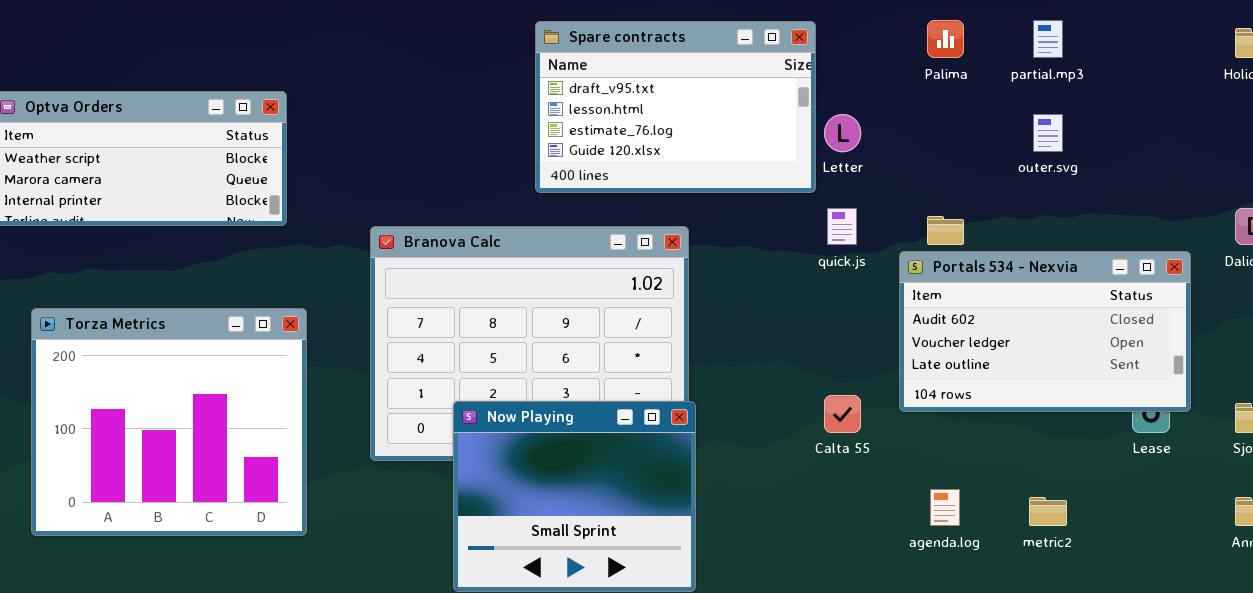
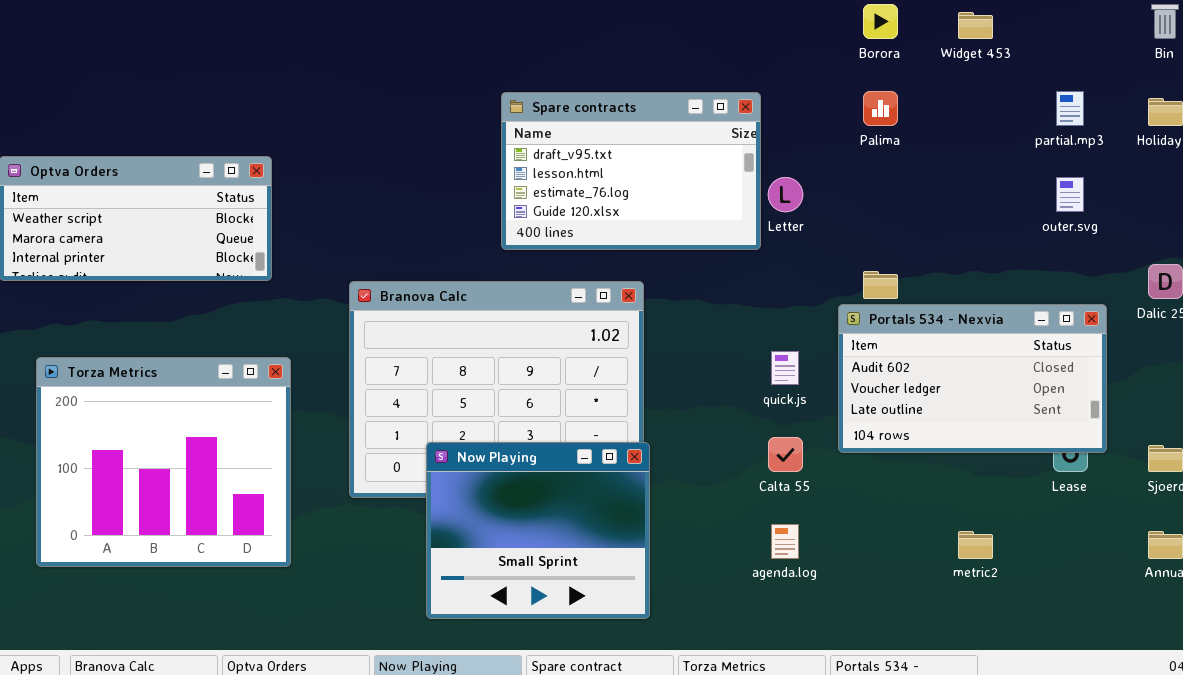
partial.mp3: [1033,20,1063,58] -> [1056,91,1084,126], moved
outer.svg: [1033,114,1063,152] -> [1056,177,1084,212], moved
quick.js: [827,208,857,245] -> [771,351,799,385], moved
agenda.log: [930,489,960,526] -> [771,524,799,559], moved

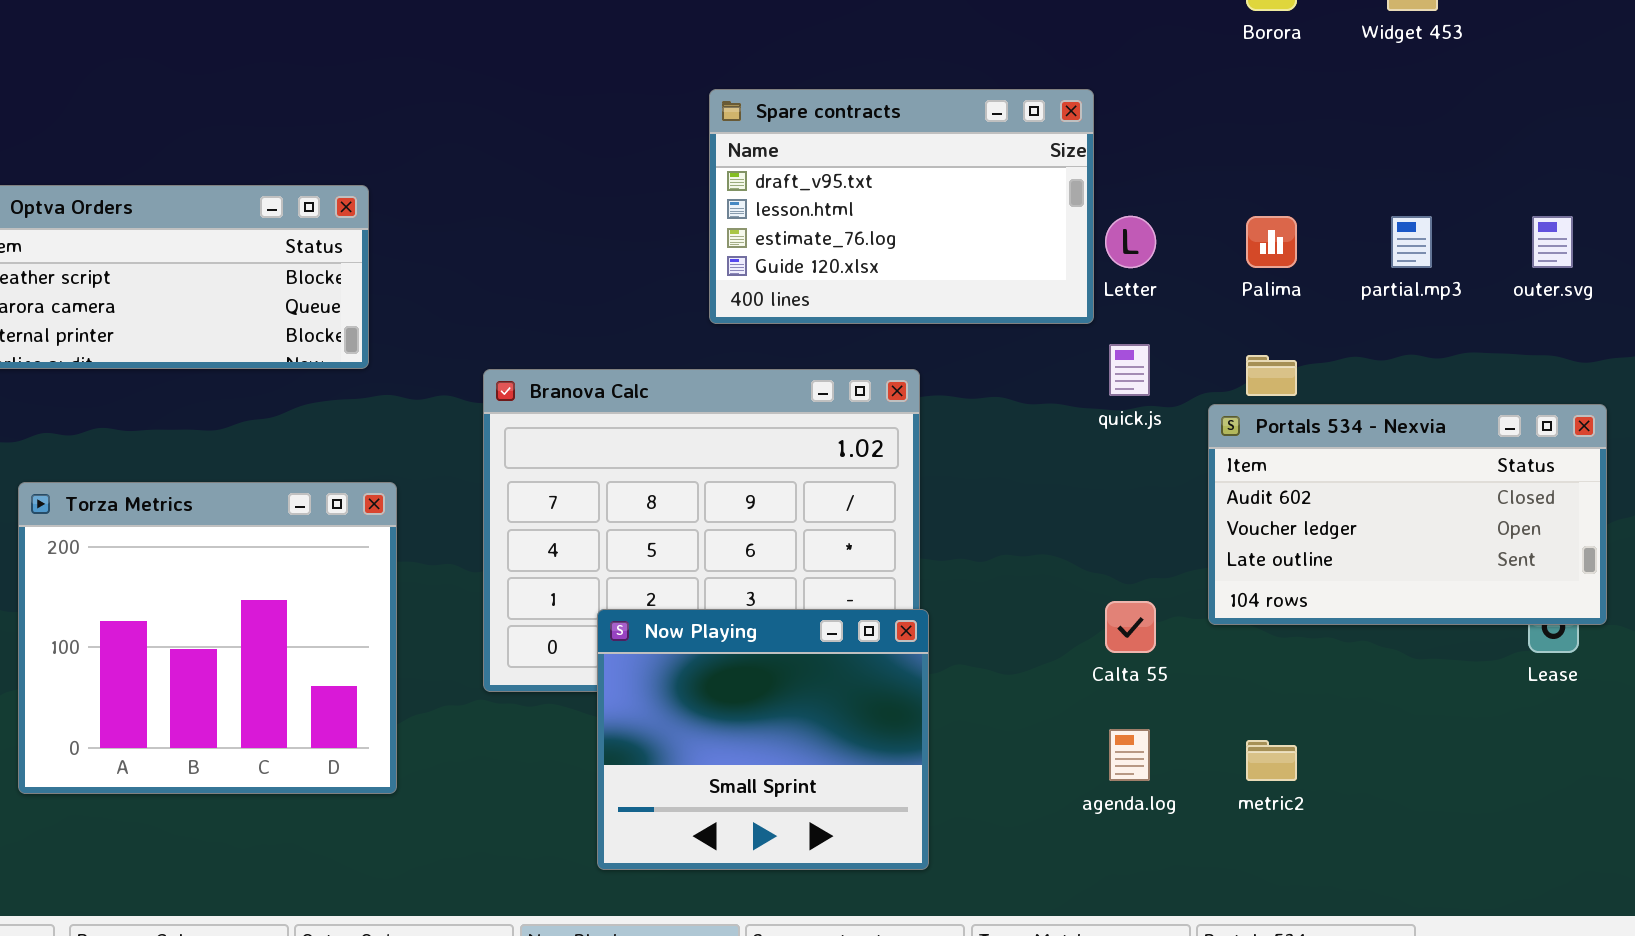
Palima: [863,91,898,126] -> [1246,216,1297,268], moved
partial.mp3: [1056,91,1084,126] -> [1391,216,1432,268], moved
quick.js: [771,351,799,385] -> [1109,344,1150,396], moved
metric2: [958,531,993,559] -> [1246,740,1297,781], moved

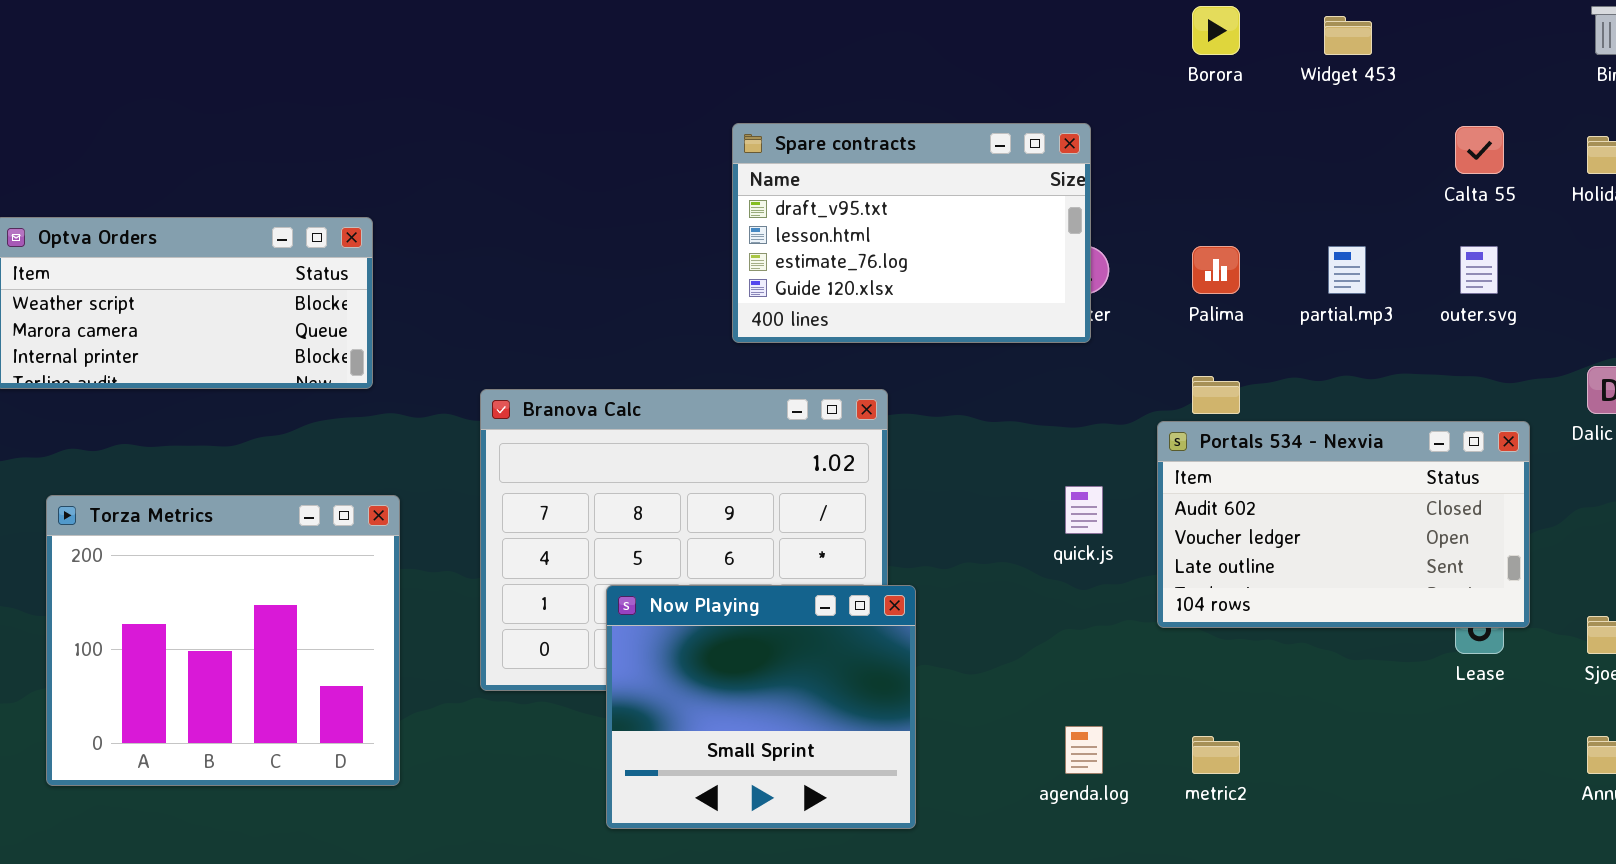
Spare contracts: [709,89,1094,324] -> [732,123,1091,343], moved
quick.js: [1109,344,1150,396] -> [1065,486,1103,534], moved
Calta 55: [1105,601,1156,653] -> [1455,126,1504,174], moved
Now Playing: [597,609,929,870] -> [606,585,916,829], moved

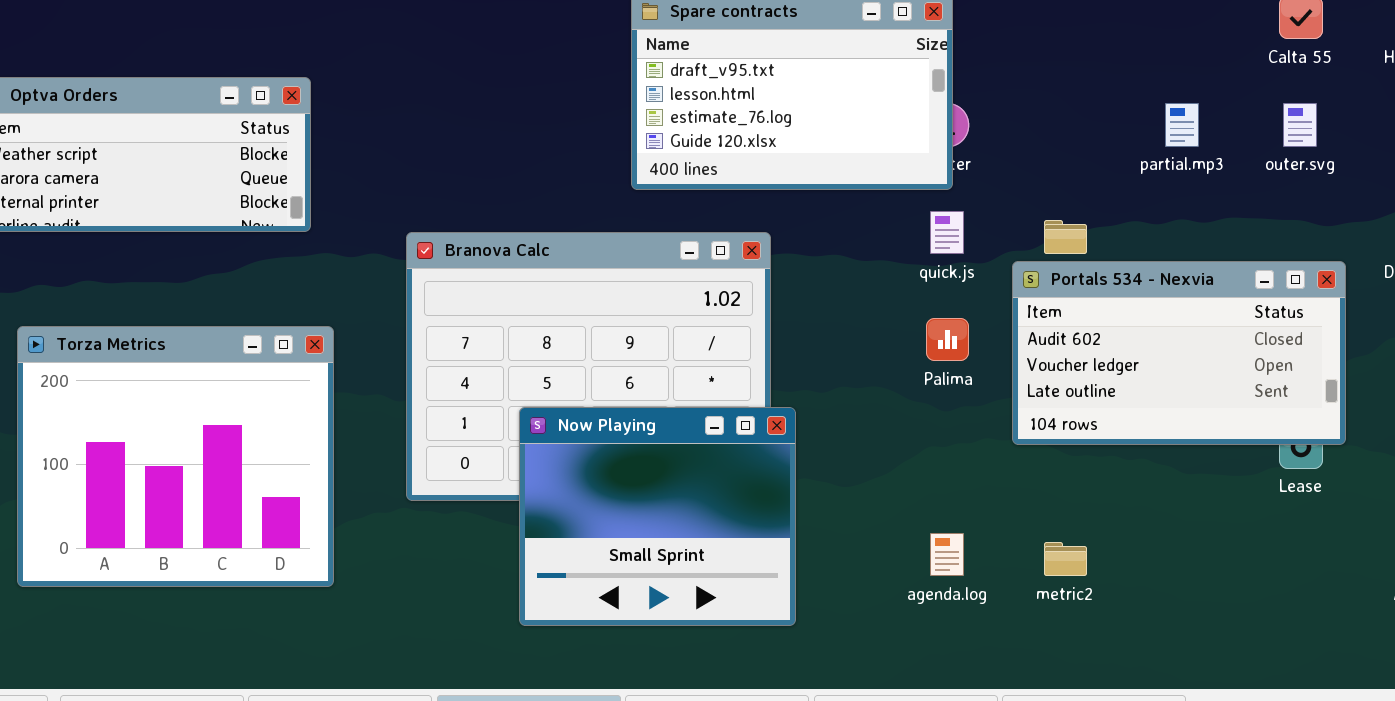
Palima: [1192,246,1240,294] -> [926,318,969,361], moved
quick.js: [1065,486,1103,534] -> [930,211,964,254], moved

